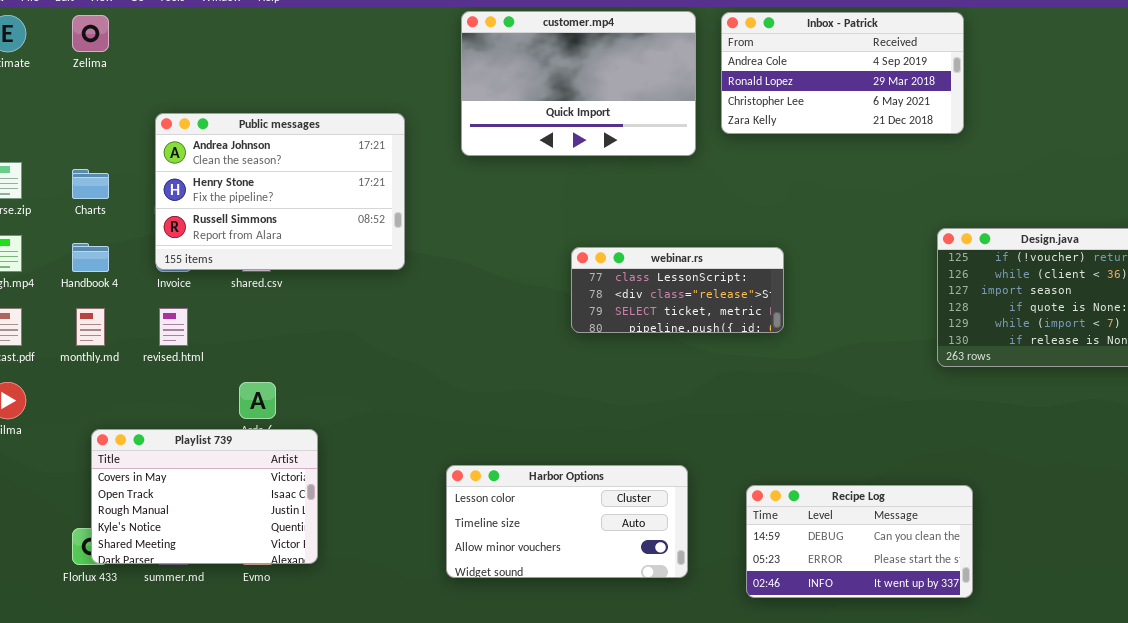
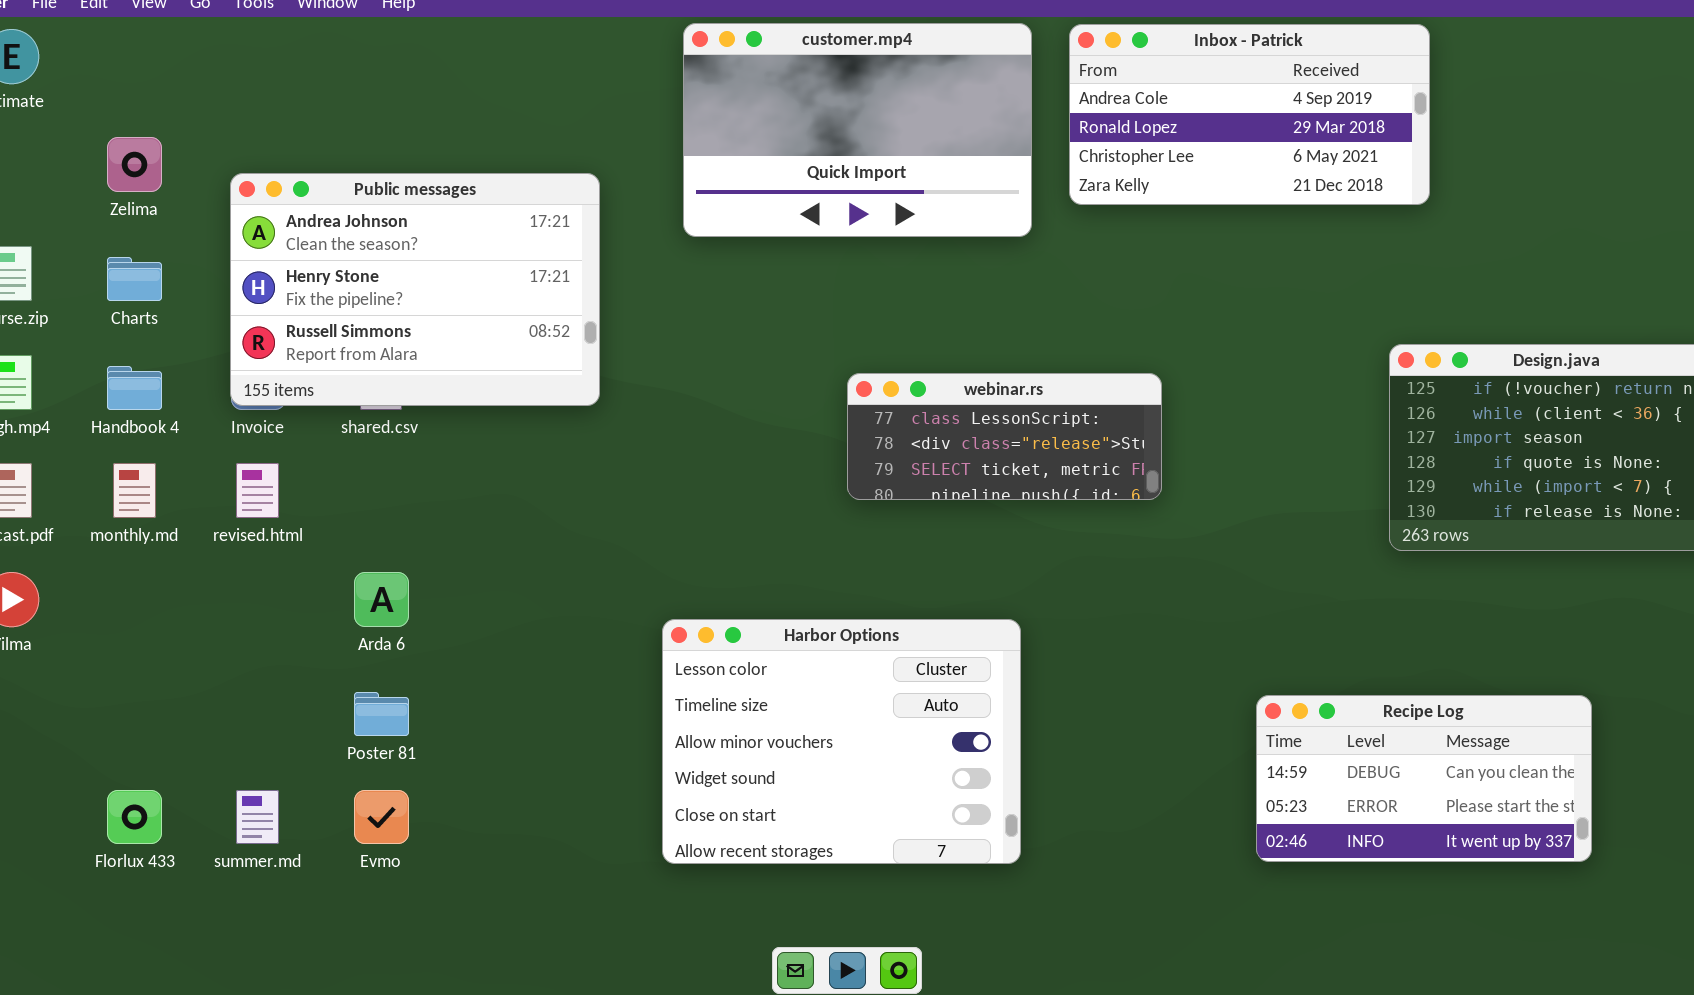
Zelima: [72,15,109,52] -> [107,137,162,192], moved
Playlist 739: [91,429,318,564] -> none, closed
Harbor Options: [446,465,688,578] -> [662,619,1021,864], resized
Recipe Log: [746,485,973,598] -> [1256,695,1592,862], moved

